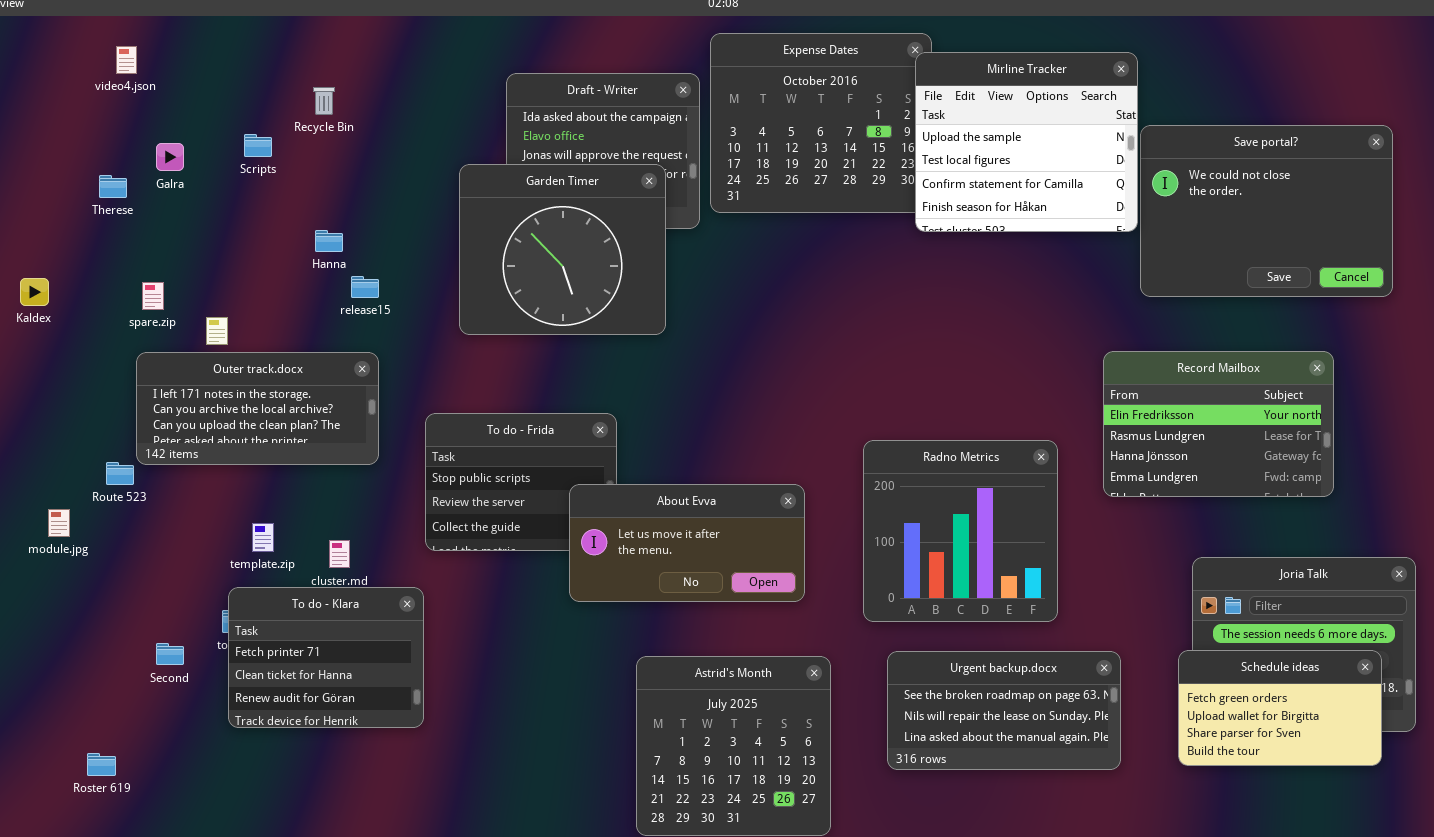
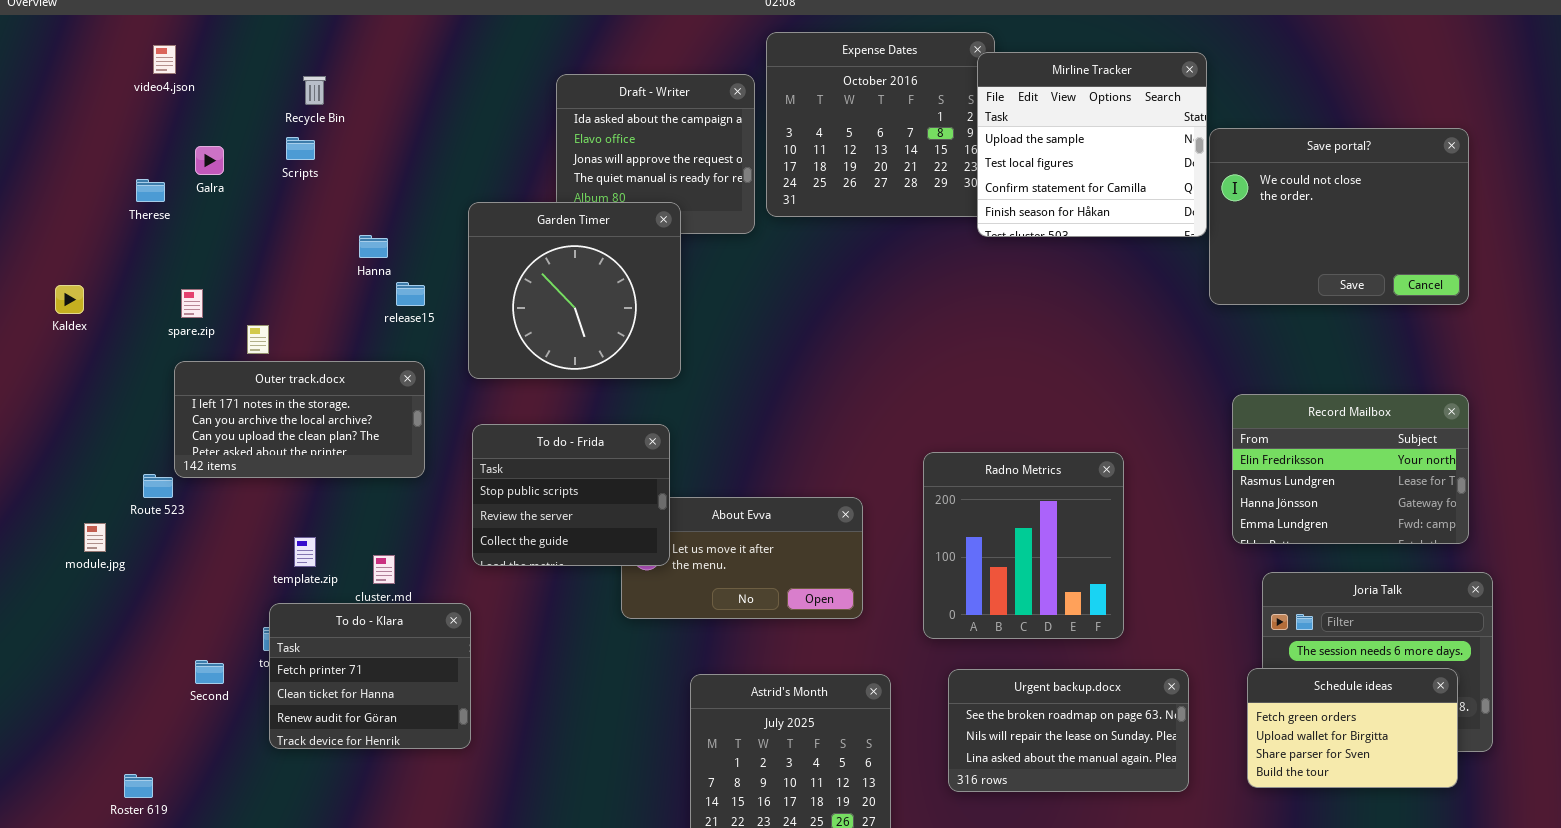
Recycle Bin: [313,87,335,115] -> [303,76,326,105], moved
Garden Timer: [459,164,666,335] -> [468,202,681,379], moved
Record Mailbox: [1103,351,1334,497] -> [1232,394,1469,544], moved
To do - Frida: [425,413,617,551] -> [472,424,670,566], raised

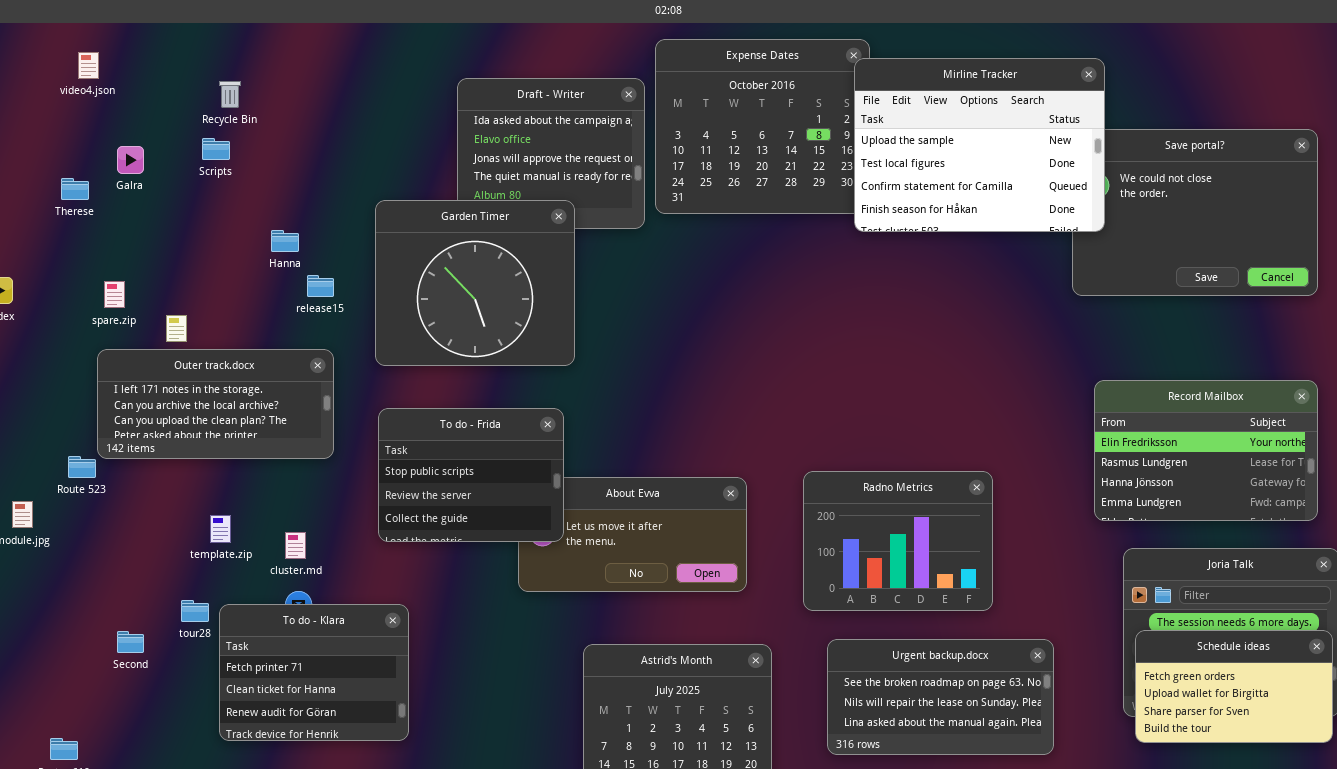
Mirline Tracker: [977,52,1207,237] -> [854,58,1105,232], resized
Radno Metrics: [923,452,1124,639] -> [803,471,993,611], resized
To do - Klara: [269,603,471,749] -> [219,604,409,741], moved
Schedule ideas: [1247,668,1458,788] -> [1135,630,1333,743], moved

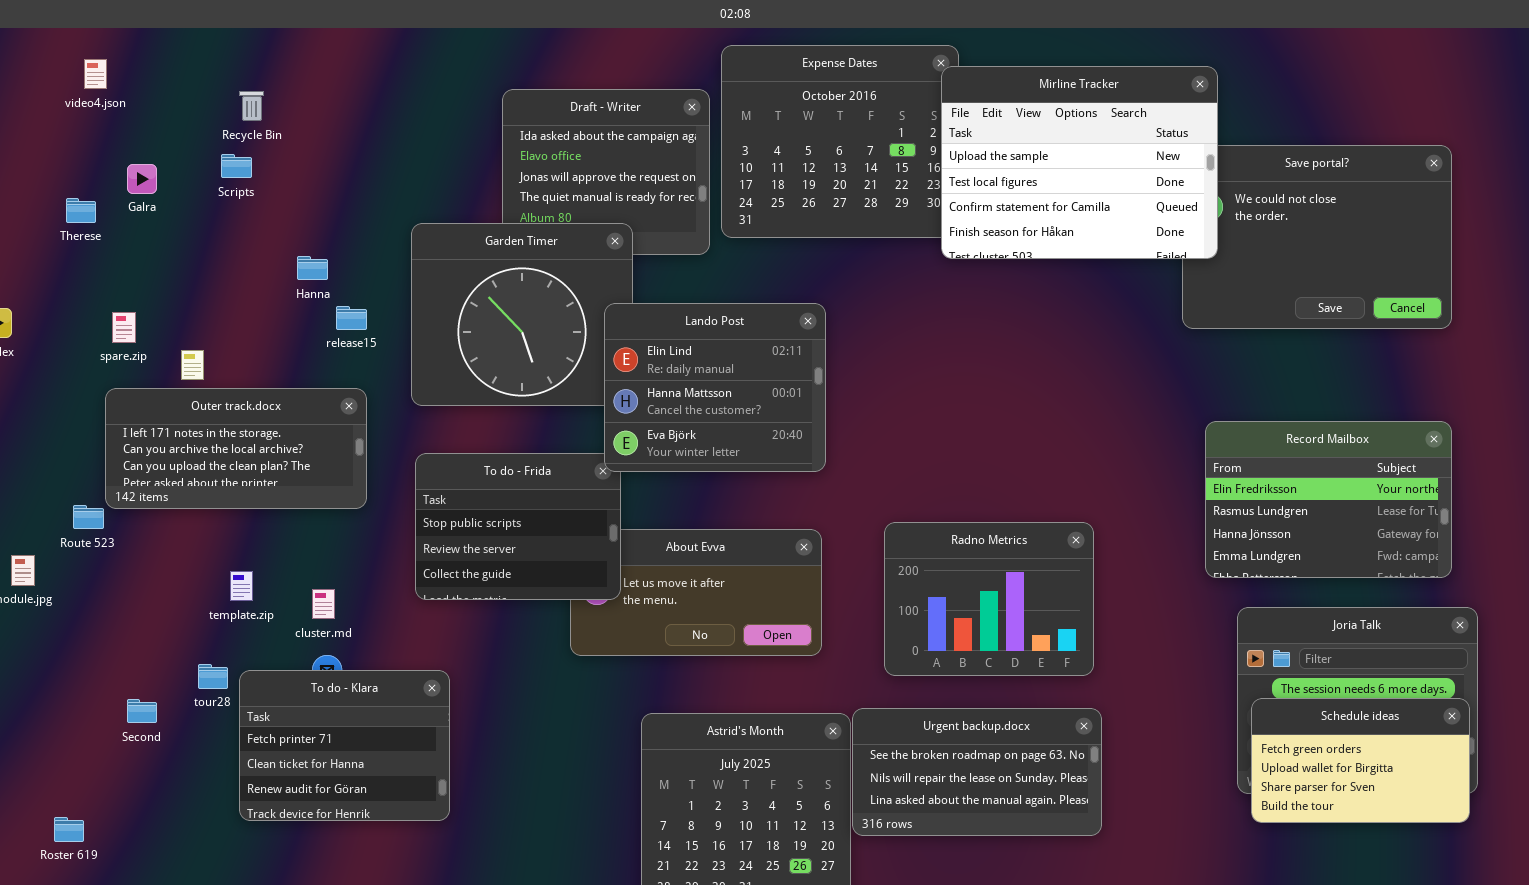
Lando Post: none -> [604,303,826,472], opened
Urgent backup.docx: [827,639,1054,755] -> [852,708,1102,836], moved

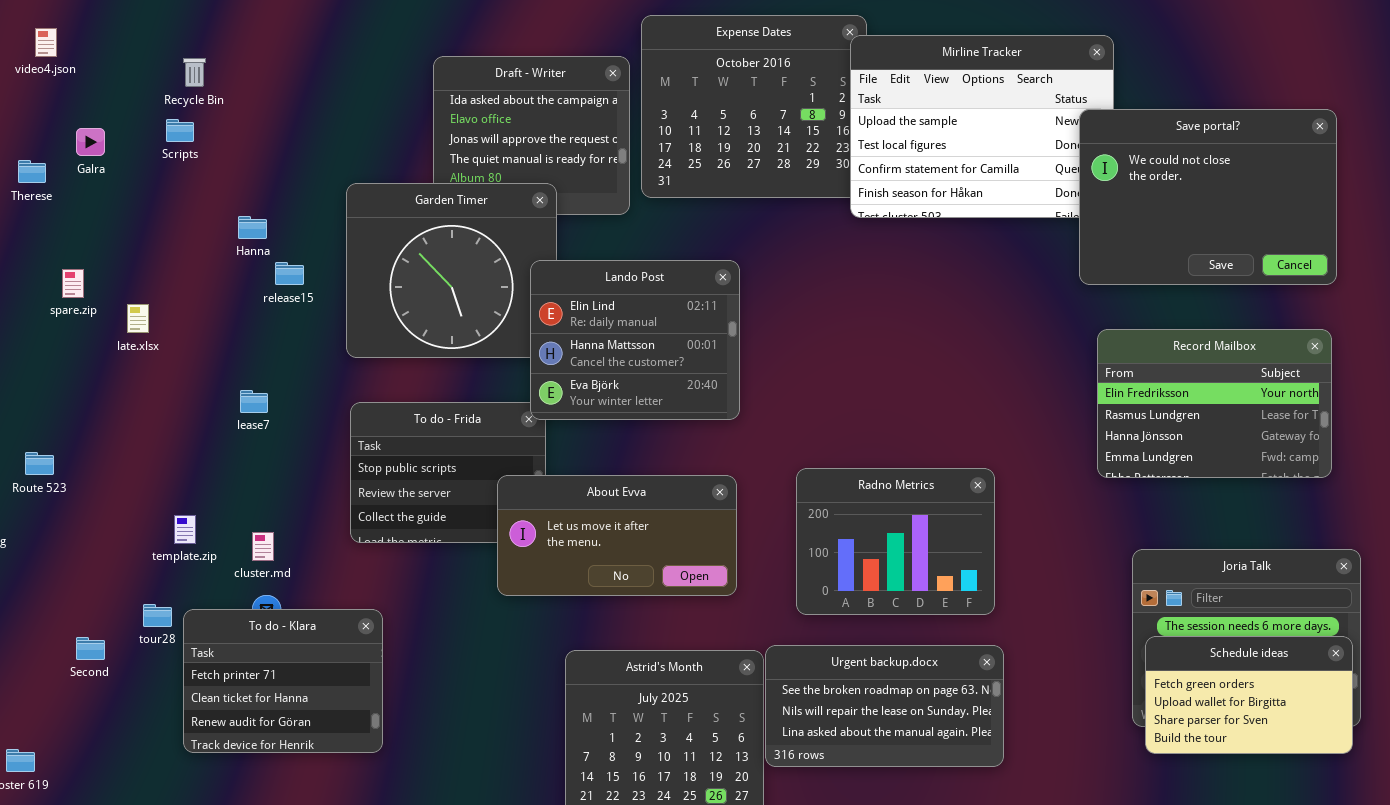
Save portal?: [1182,145,1452,329] -> [1079,109,1337,285], raised
Outer track.docx: [105,388,367,509] -> none, closed
Record Mailbox: [1205,421,1452,578] -> [1097,329,1332,478], moved
About Evva: [570,529,822,656] -> [497,475,737,596], raised

